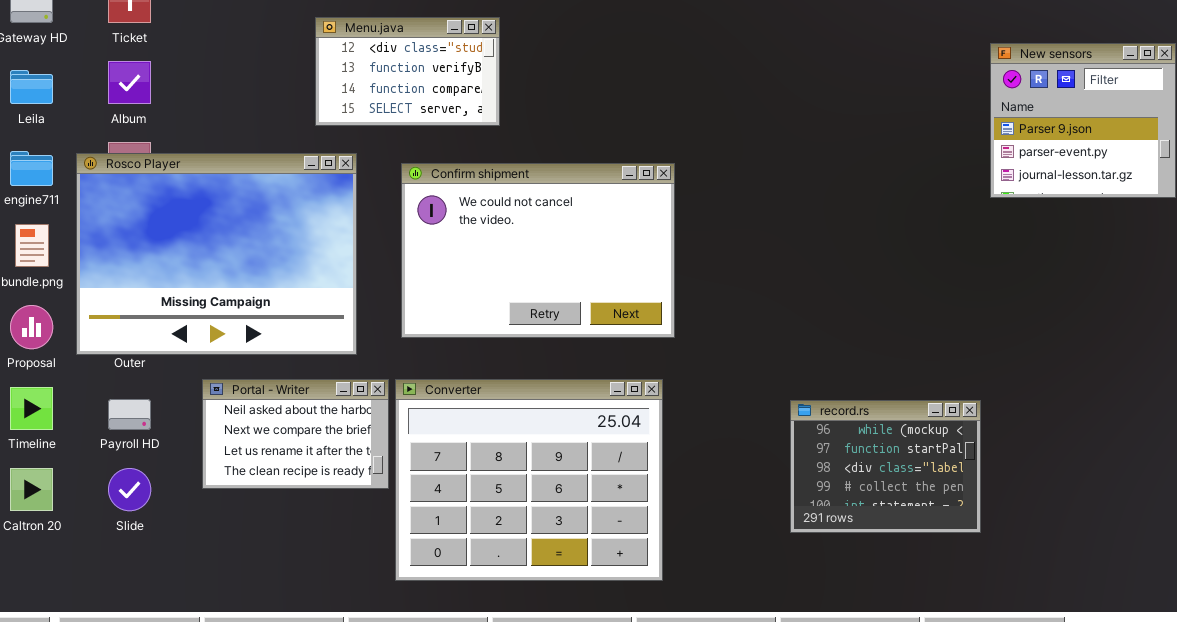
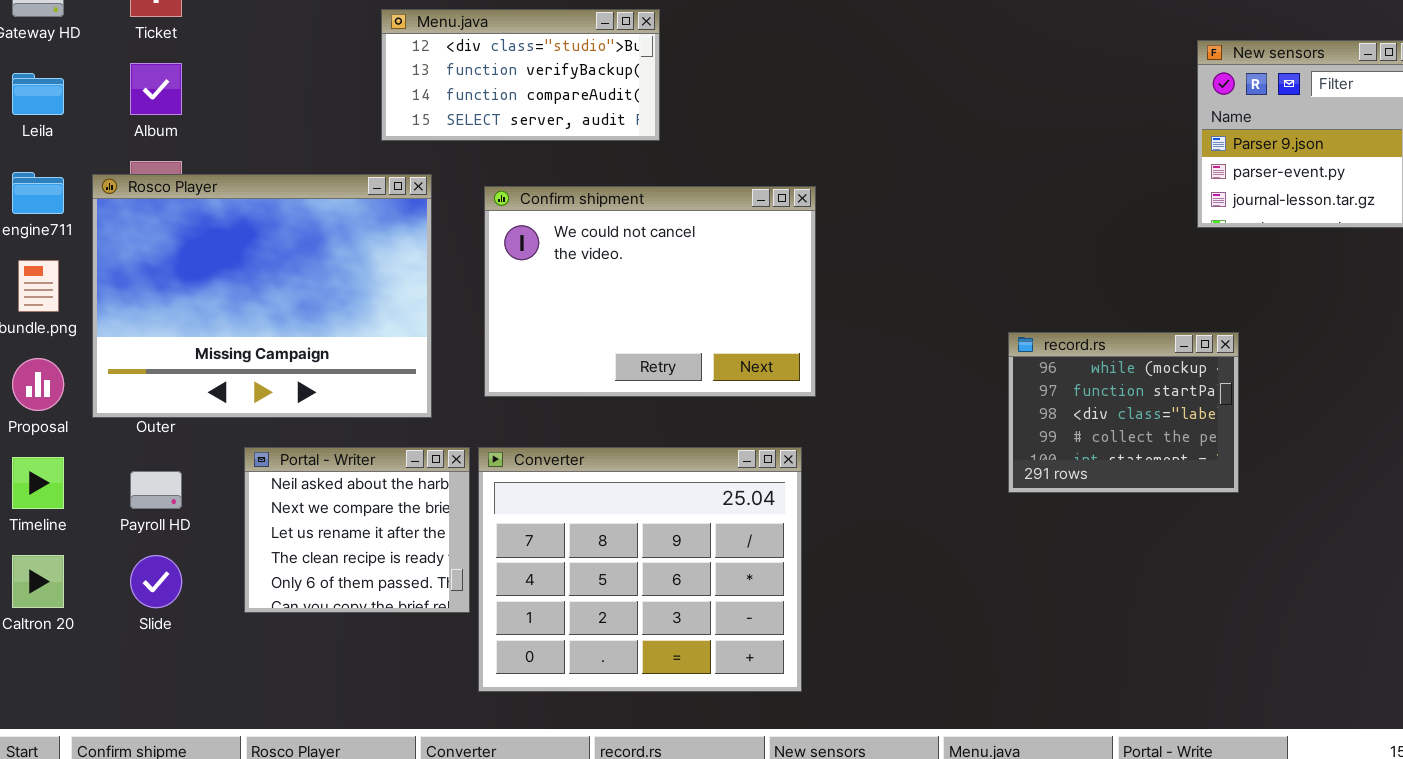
Menu.java: [315,17,500,126] -> [381,9,660,141], resized
Portal - Writer: [202,379,389,489] -> [244,447,470,613], resized
record.rs: [790,400,981,533] -> [1008,332,1239,493], moved

